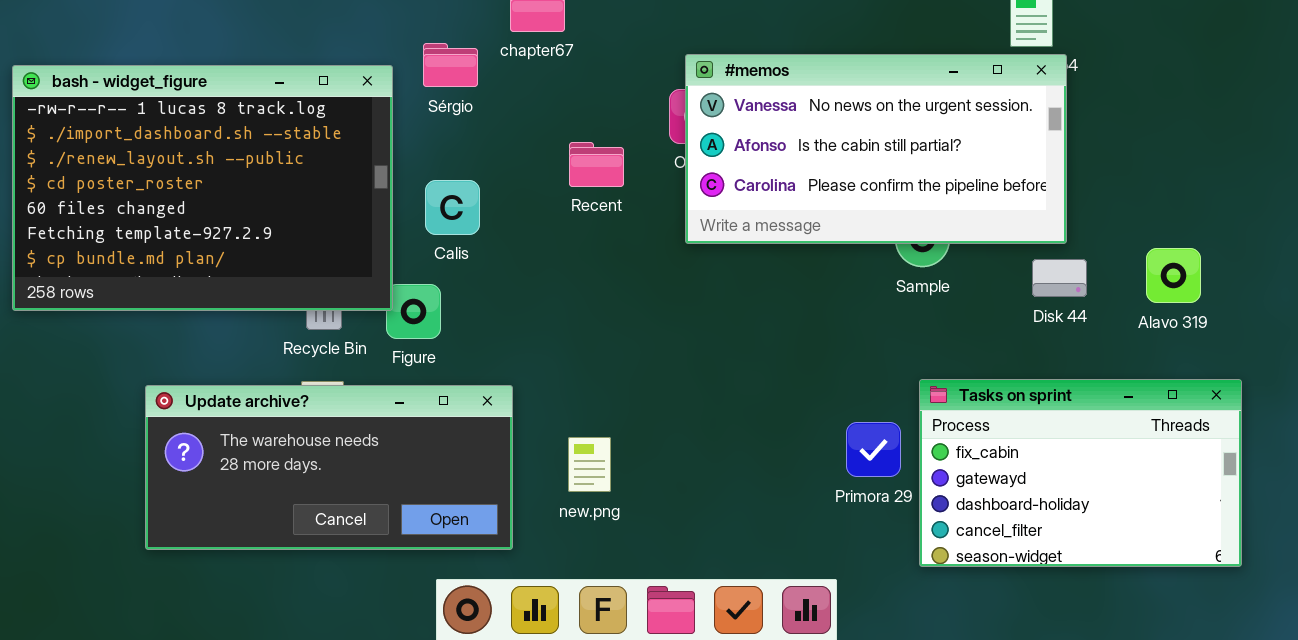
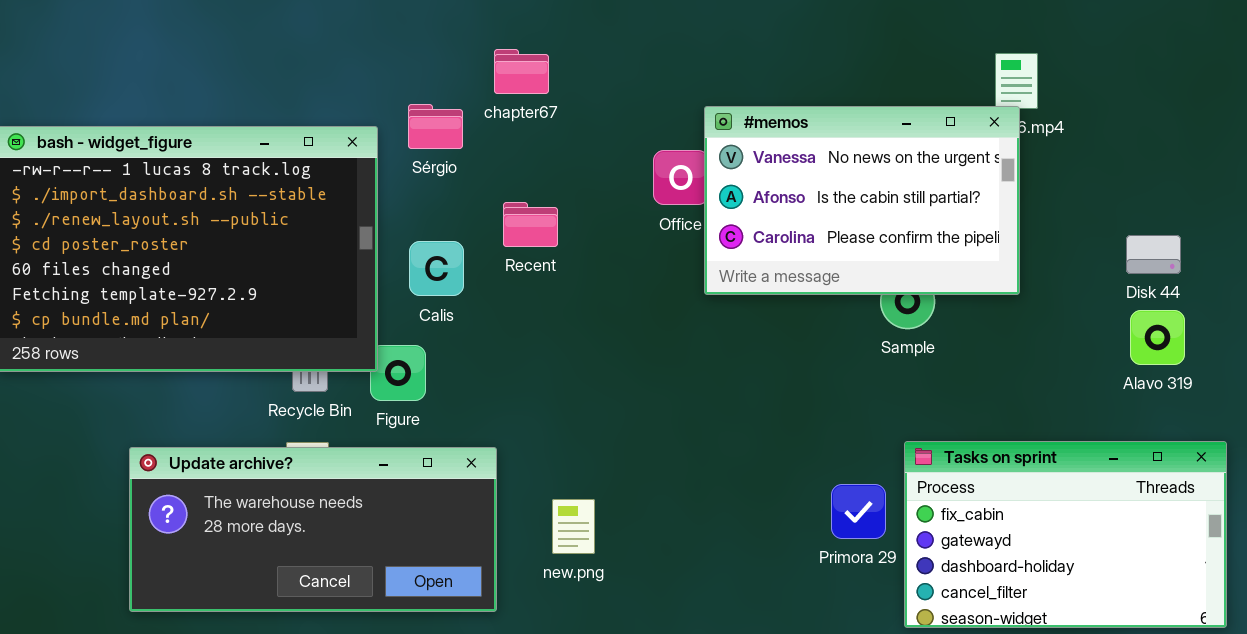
#memos: [685,54,1067,244] -> [704,106,1020,295], moved, resized
Recent: [569,142,624,187] -> [503,202,558,247], moved
Disk 44: [1032,259,1087,297] -> [1126,235,1181,274], moved

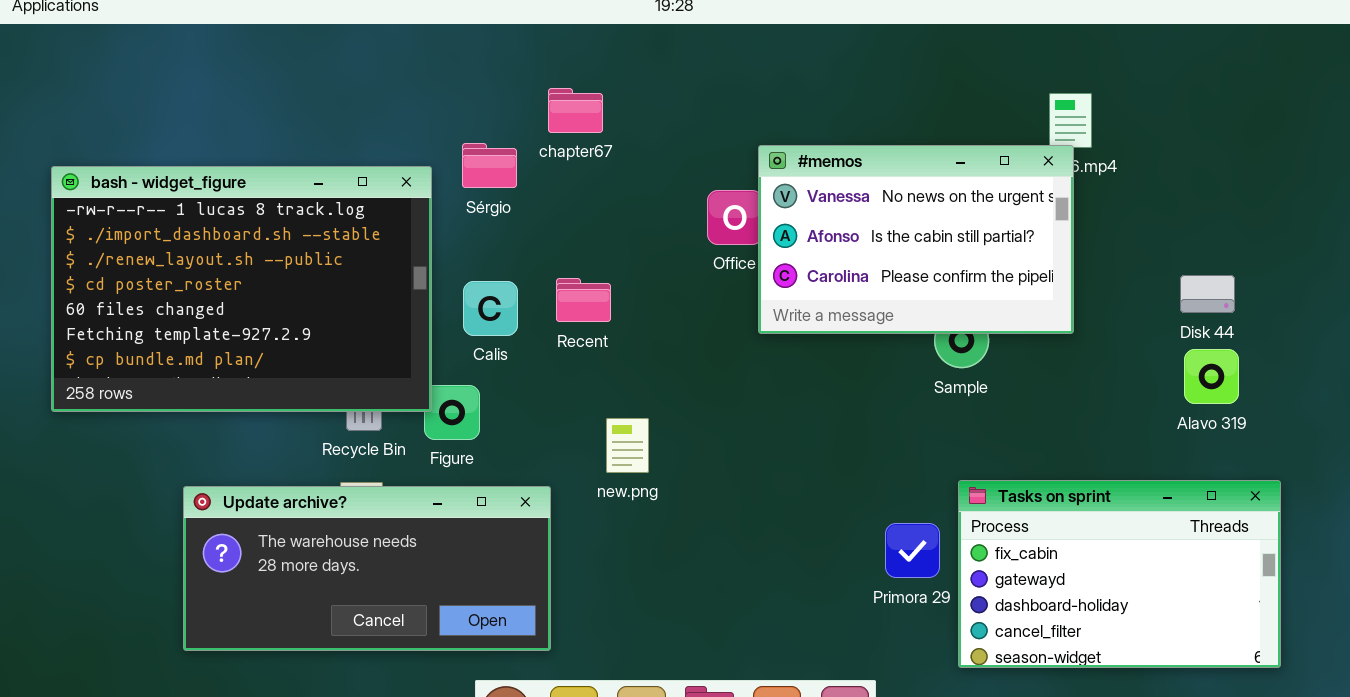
Recent: [503,202,558,247] -> [556,278,611,322], moved
new.png: [552,499,595,554] -> [606,418,649,473], moved

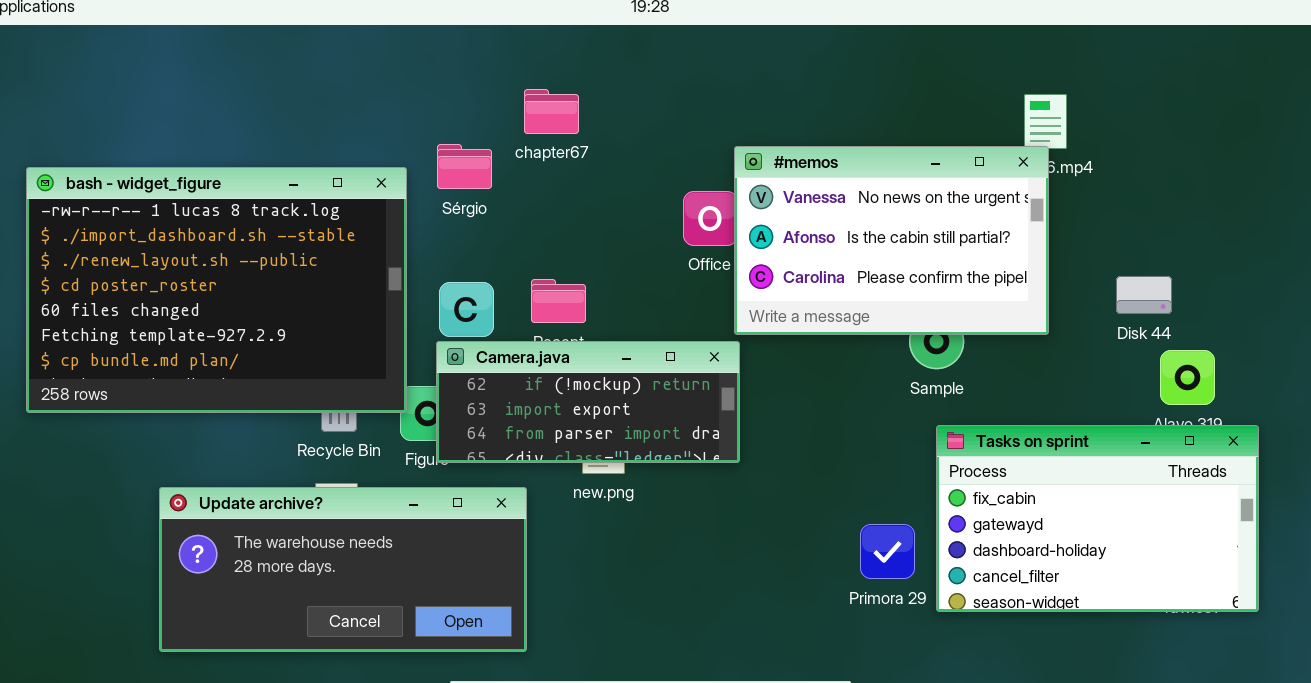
Disk 44: [1180,275,1235,313] -> [1116,276,1172,314], moved
Camera.java: none -> [436,341,740,463], opened
Tasks on sprint: [958,480,1281,668] -> [936,425,1259,612], moved

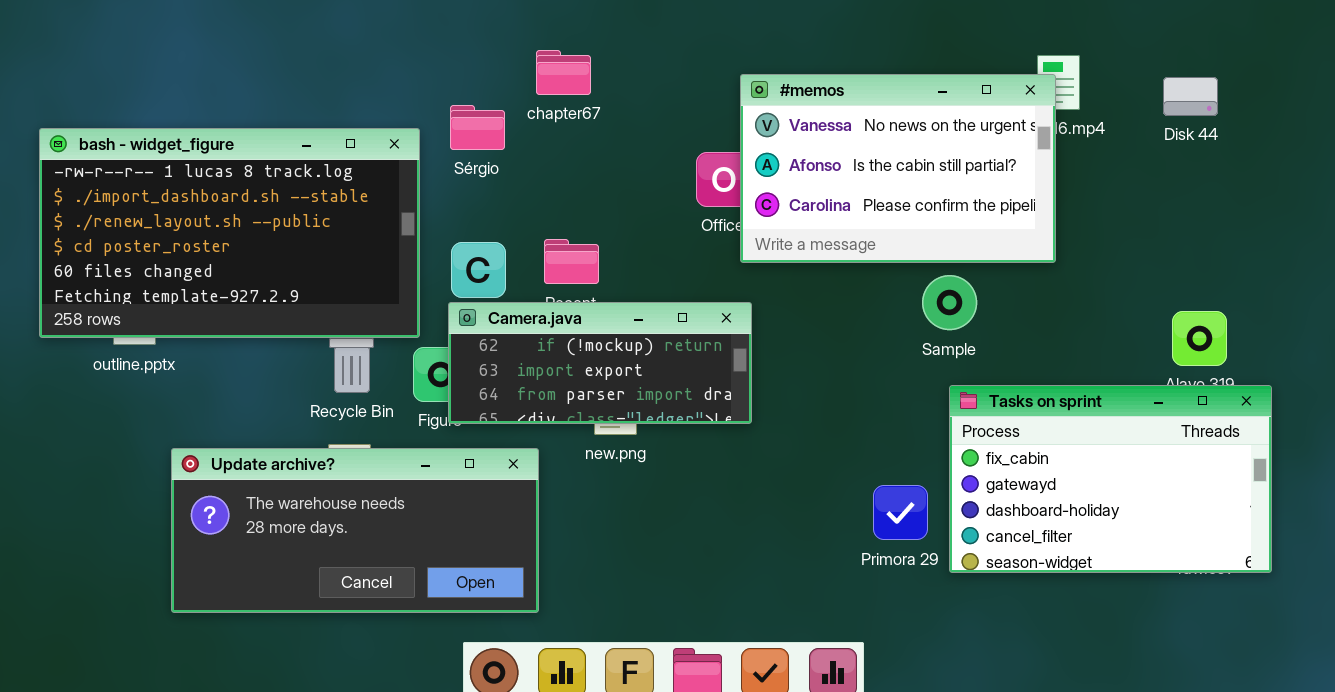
#memos: [734,146,1049,335] -> [740,74,1056,263], moved
bash - widget_figure: [26,167,407,413] -> [39,128,420,338], resized
Disk 44: [1116,276,1172,314] -> [1163,77,1218,116], moved

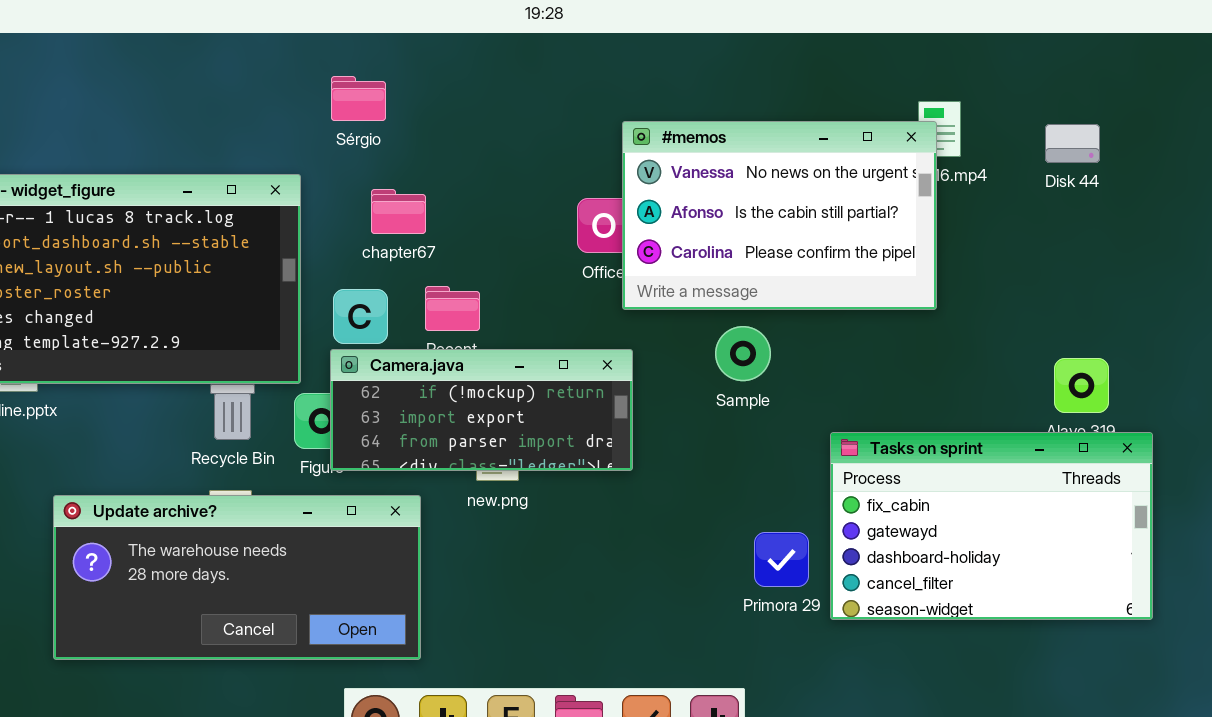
chapter67: [536,50,591,95] -> [371,189,426,234], moved
Sérgio: [450,105,505,150] -> [331,76,386,121], moved
Sample: [922,275,977,330] -> [715,326,771,381], moved

